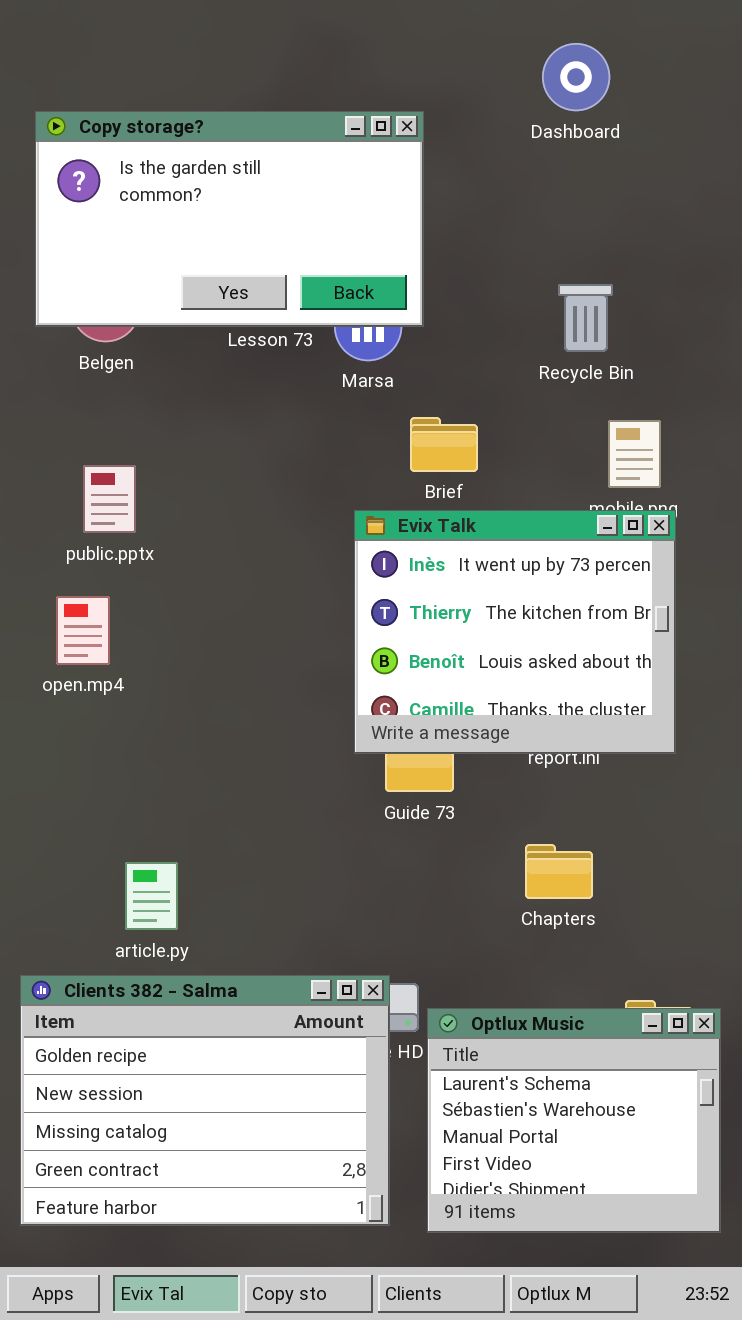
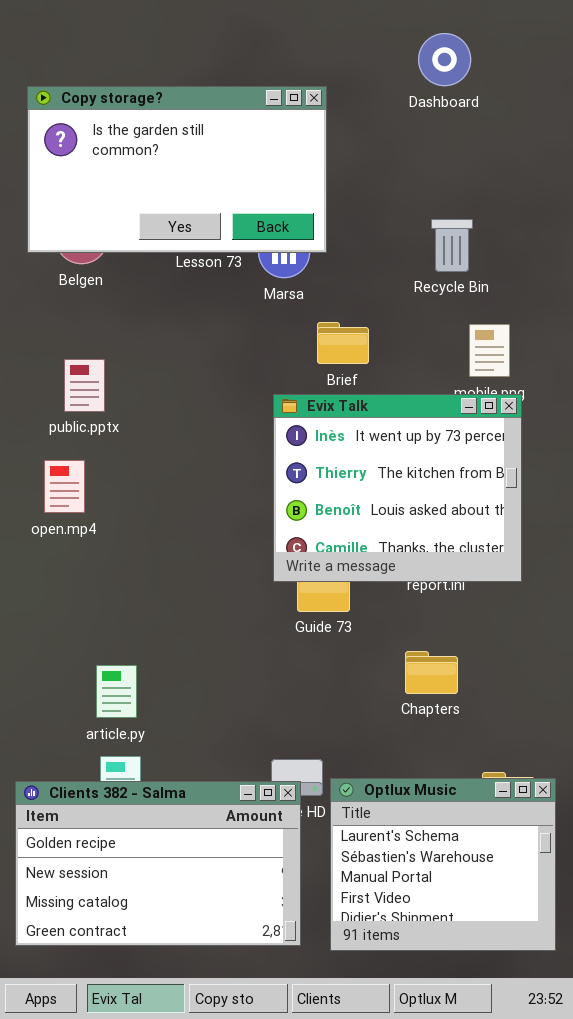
Clients 382 - Salma: [20,975,390,1226] -> [15,781,301,946], resized

